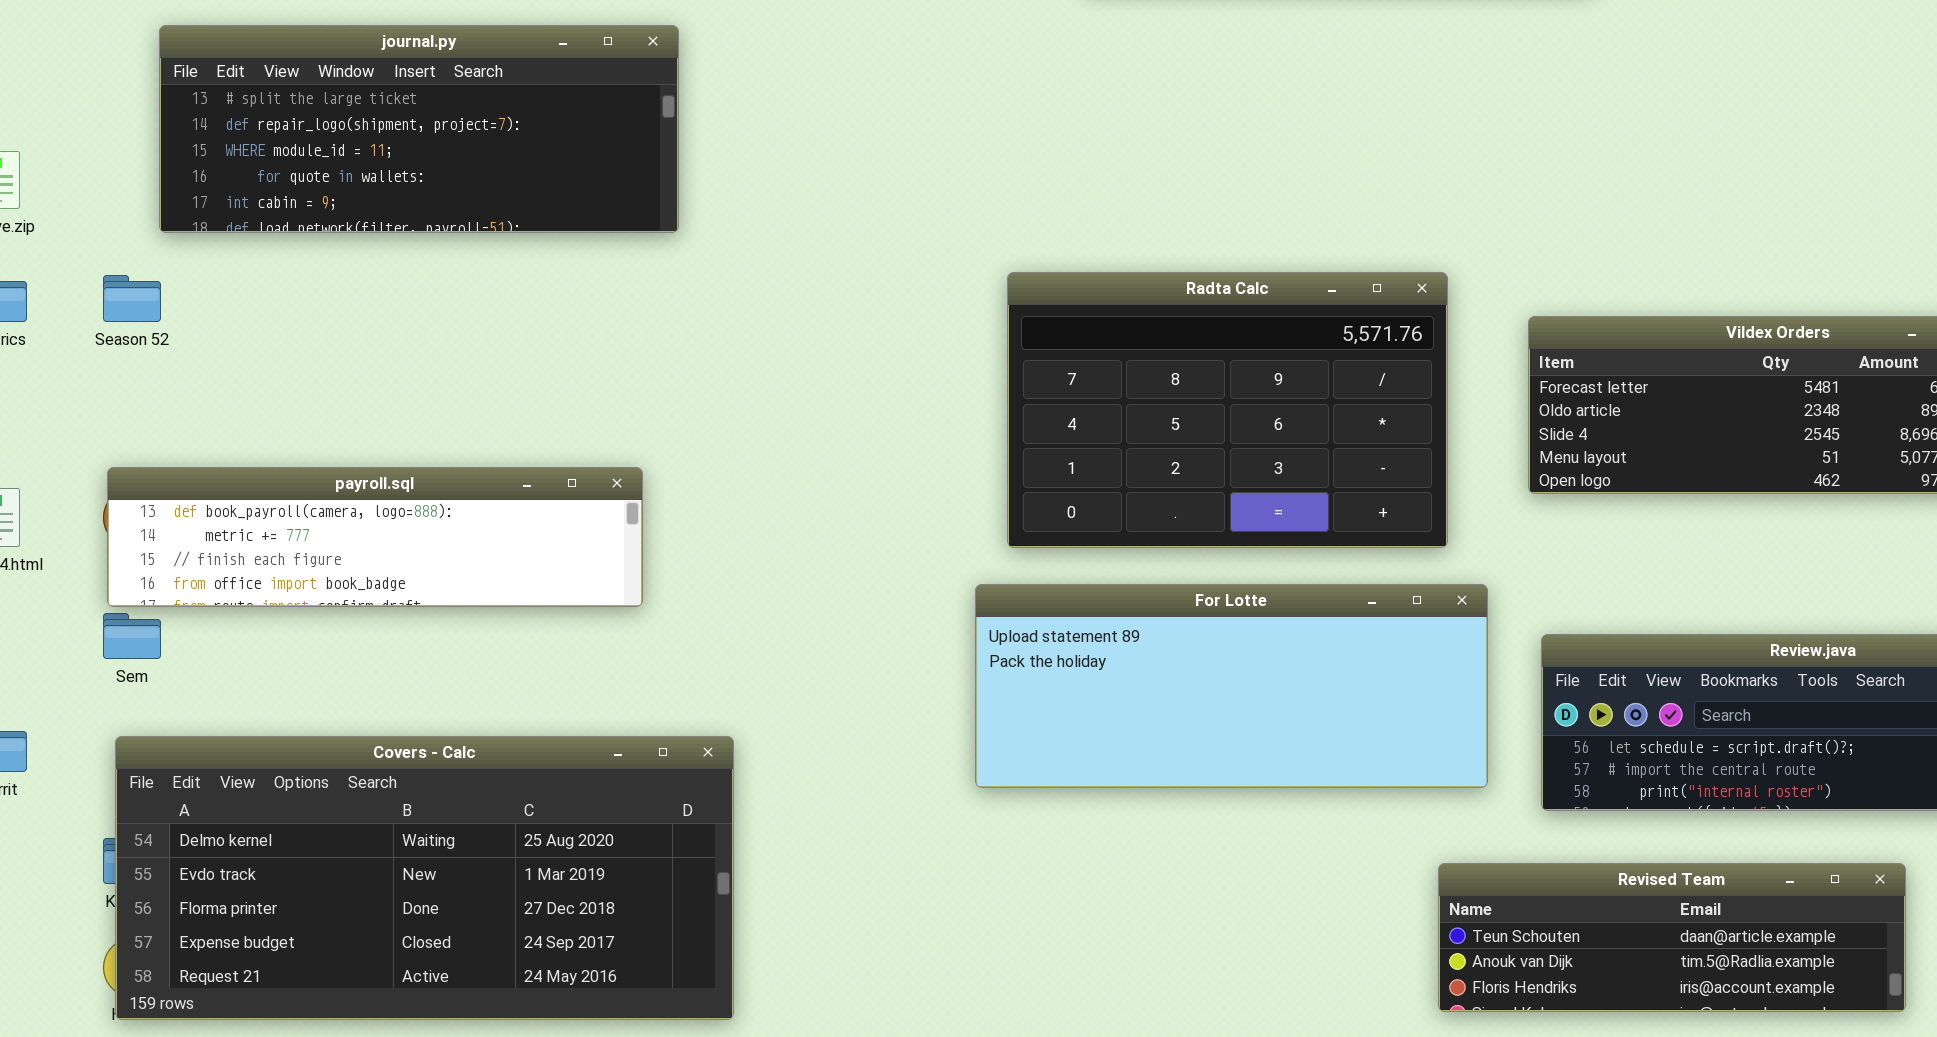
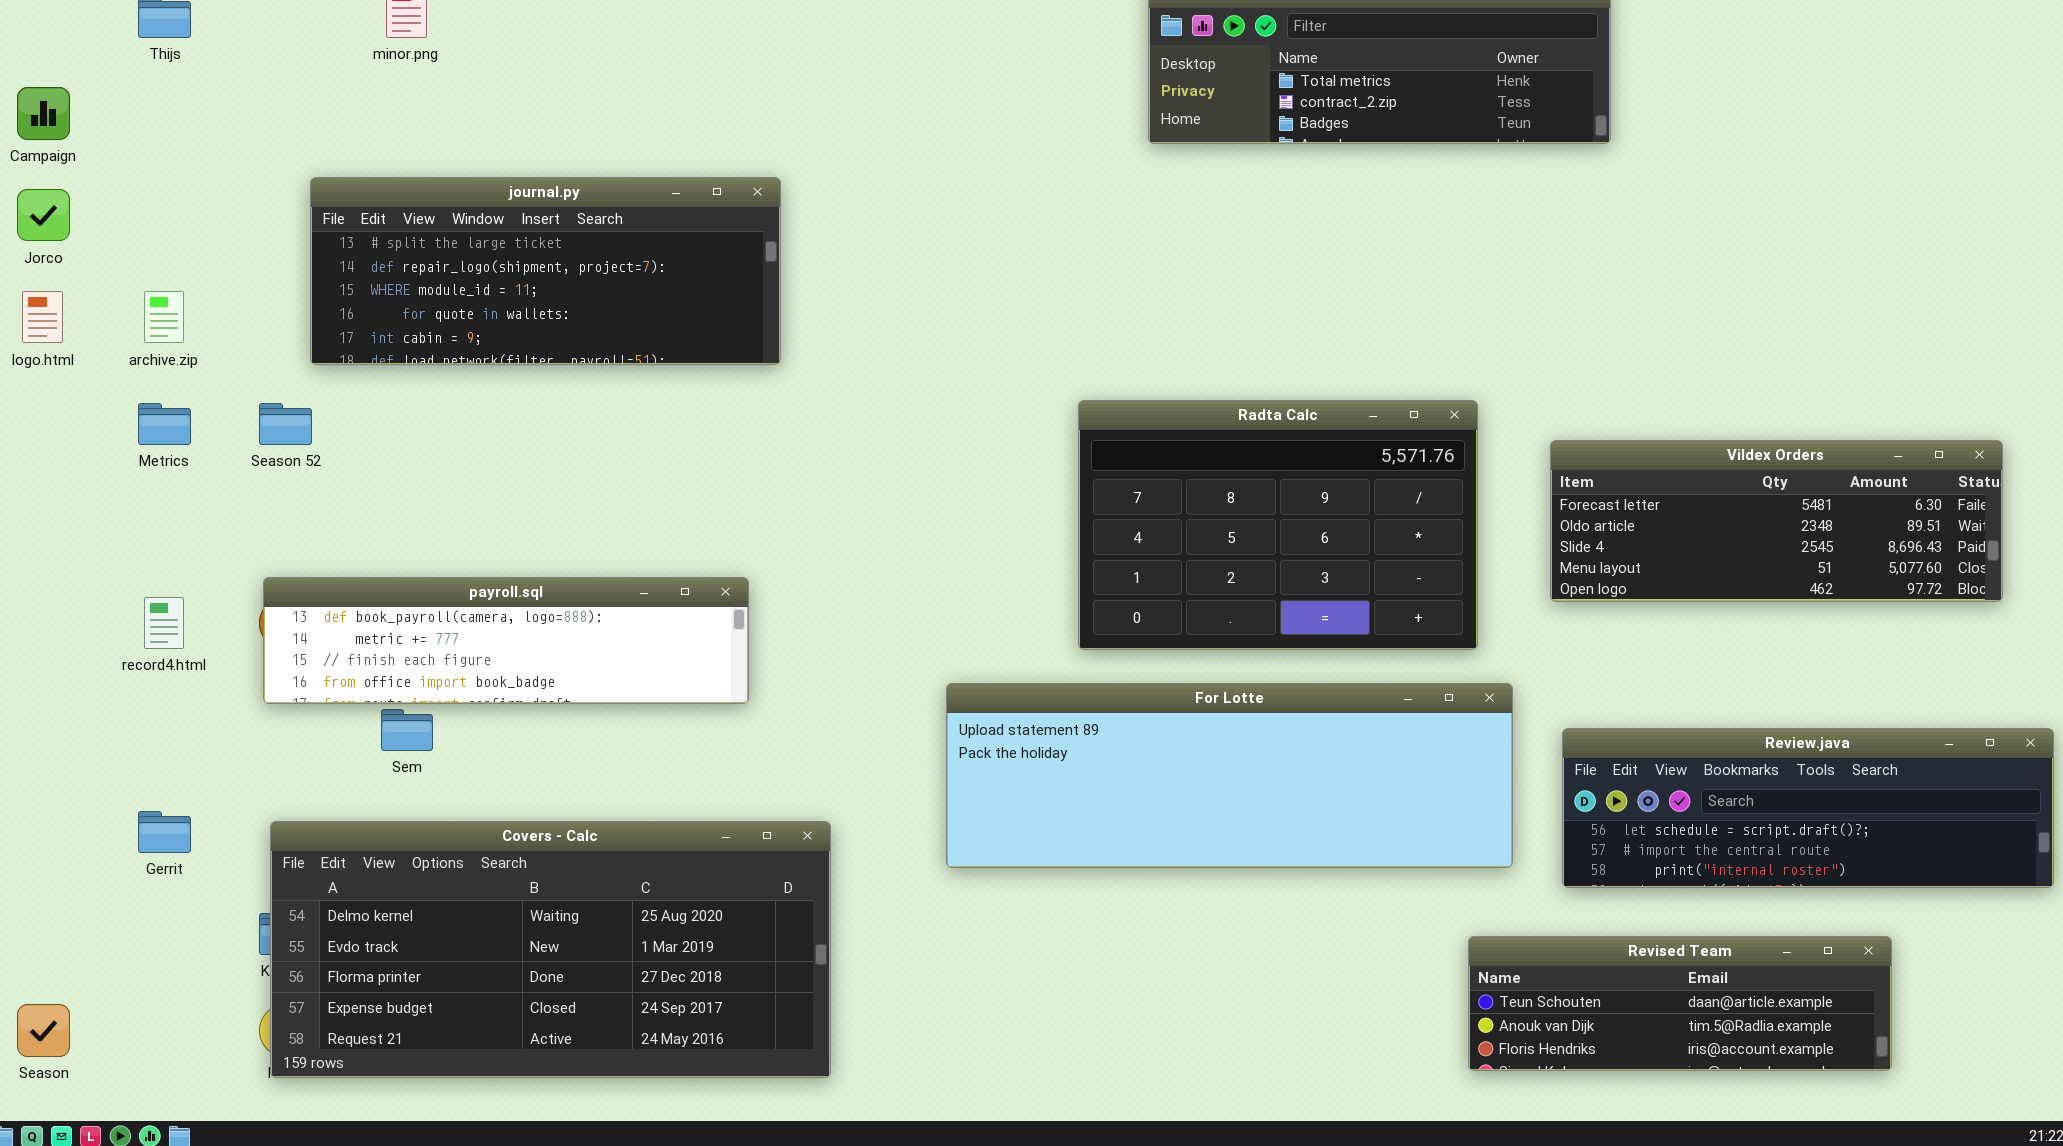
For Lotte: [975,584,1488,788] -> [946,683,1513,868], resized
Sem: [103,613,161,659] -> [381,709,433,751], moved

